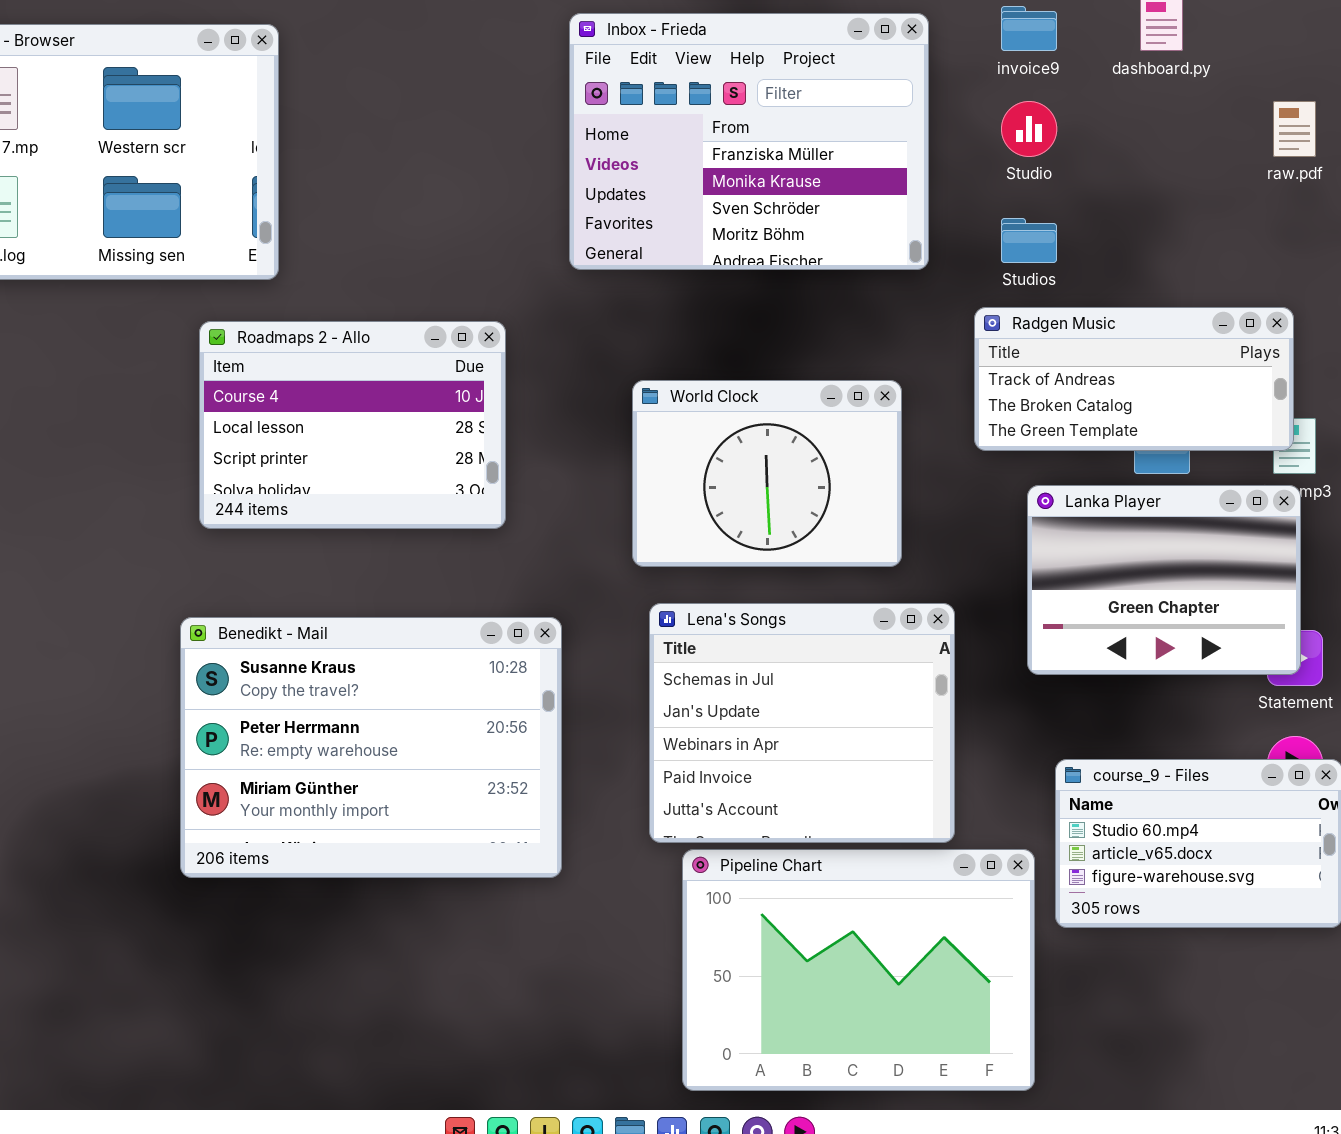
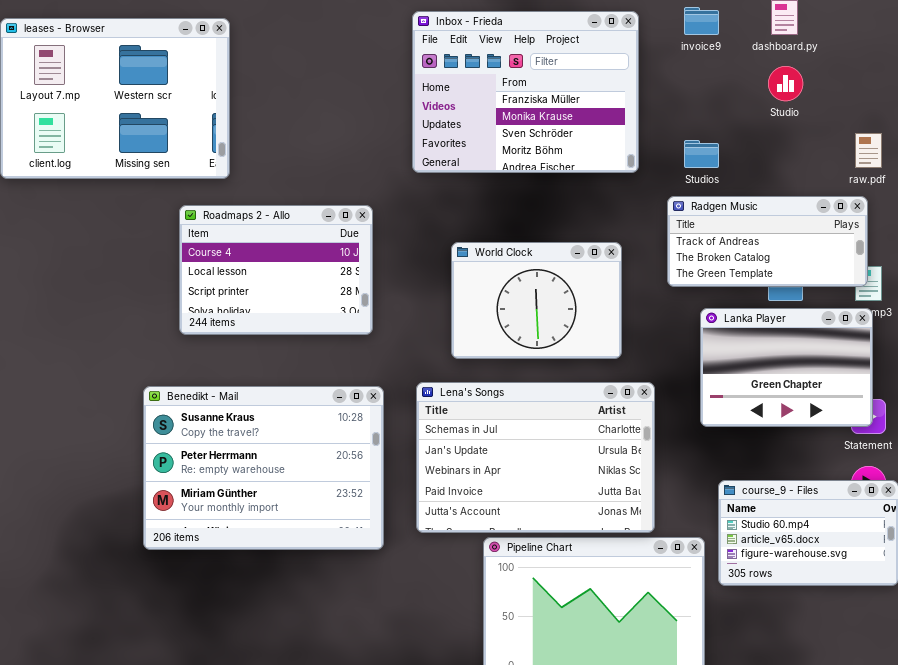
Studio: [1001,101,1057,157] -> [768,66,803,101], moved
raw.pdf: [1273,101,1316,157] -> [855,133,882,168], moved
Lena's Songs: [649,603,955,843] -> [416,382,655,533], resized
Benedikt - Mail: [180,617,562,878] -> [143,386,384,550], moved

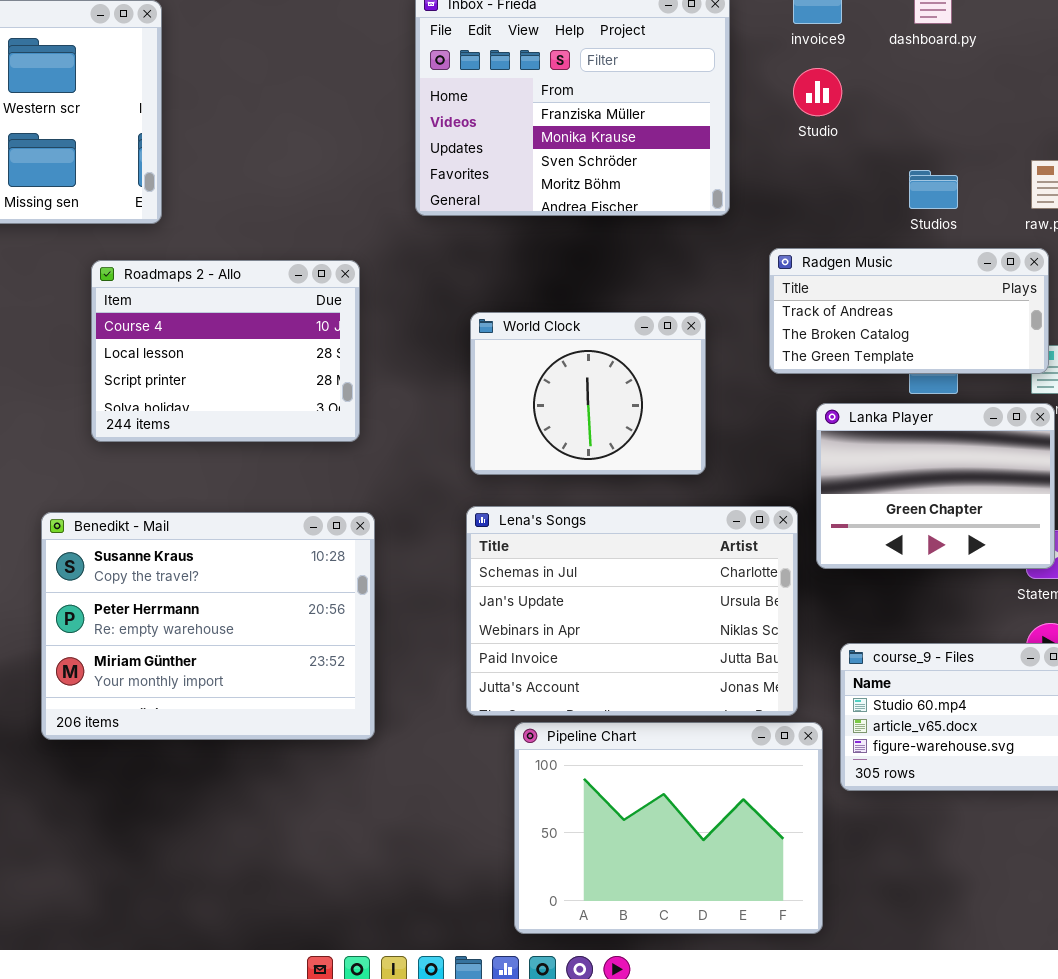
Studio: [768,66,803,101] -> [793,68,842,116], moved
Studios: [684,140,719,168] -> [909,170,958,209], moved
Lena's Songs: [416,382,655,533] -> [466,506,798,716], moved

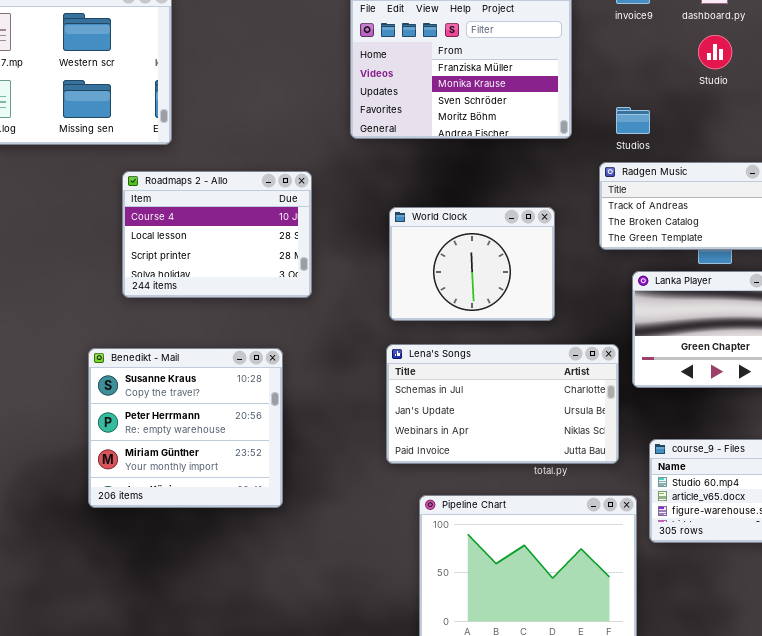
Studio: [793,68,842,116] -> [698,35,732,69], moved
Studios: [909,170,958,209] -> [616,107,650,134], moved
Lena's Songs: [466,506,798,716] -> [386,344,619,464], resized
Benedikt - Mail: [41,512,375,740] -> [88,348,283,508], resized

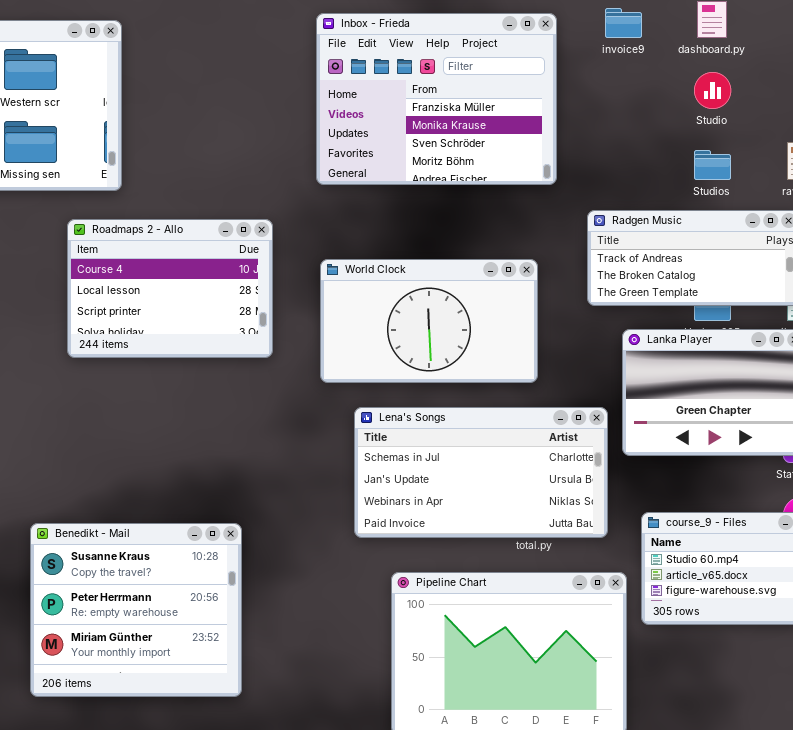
Studios: [616,107,650,134] -> [694,150,731,180], moved
World Clock: [389,207,555,321] -> [320,259,538,383], resized
Benedikt - Mail: [88,348,283,508] -> [30,523,242,697], moved

